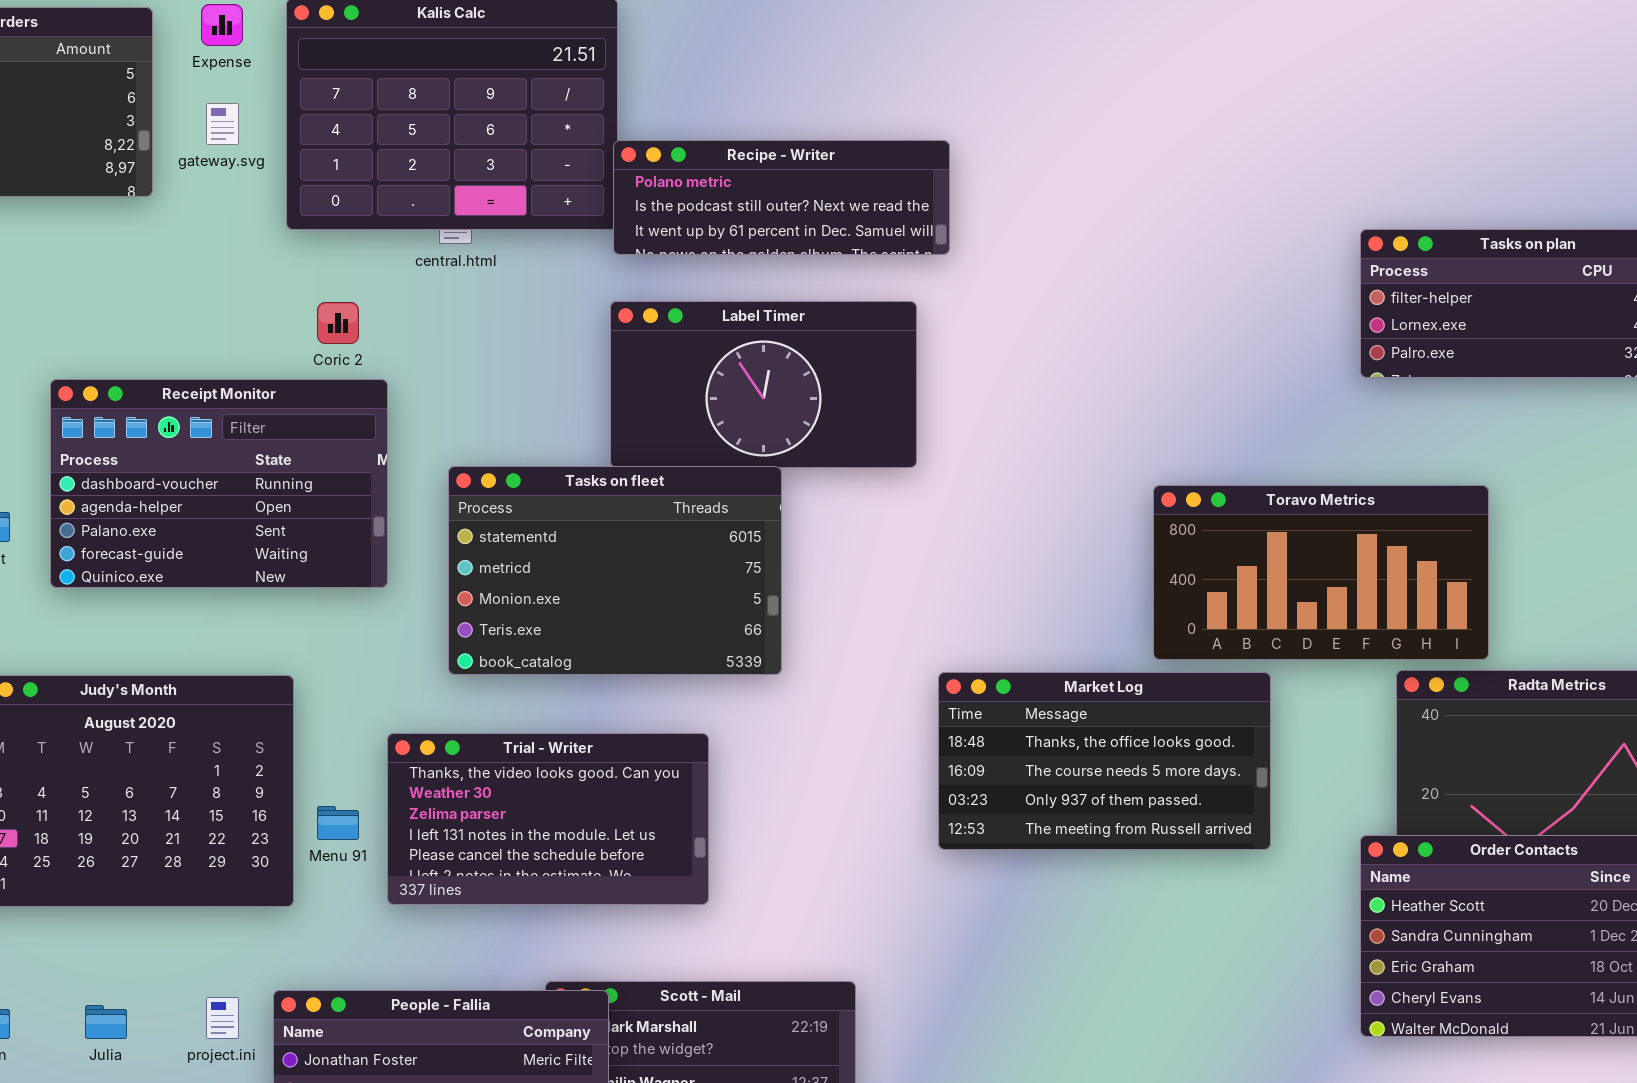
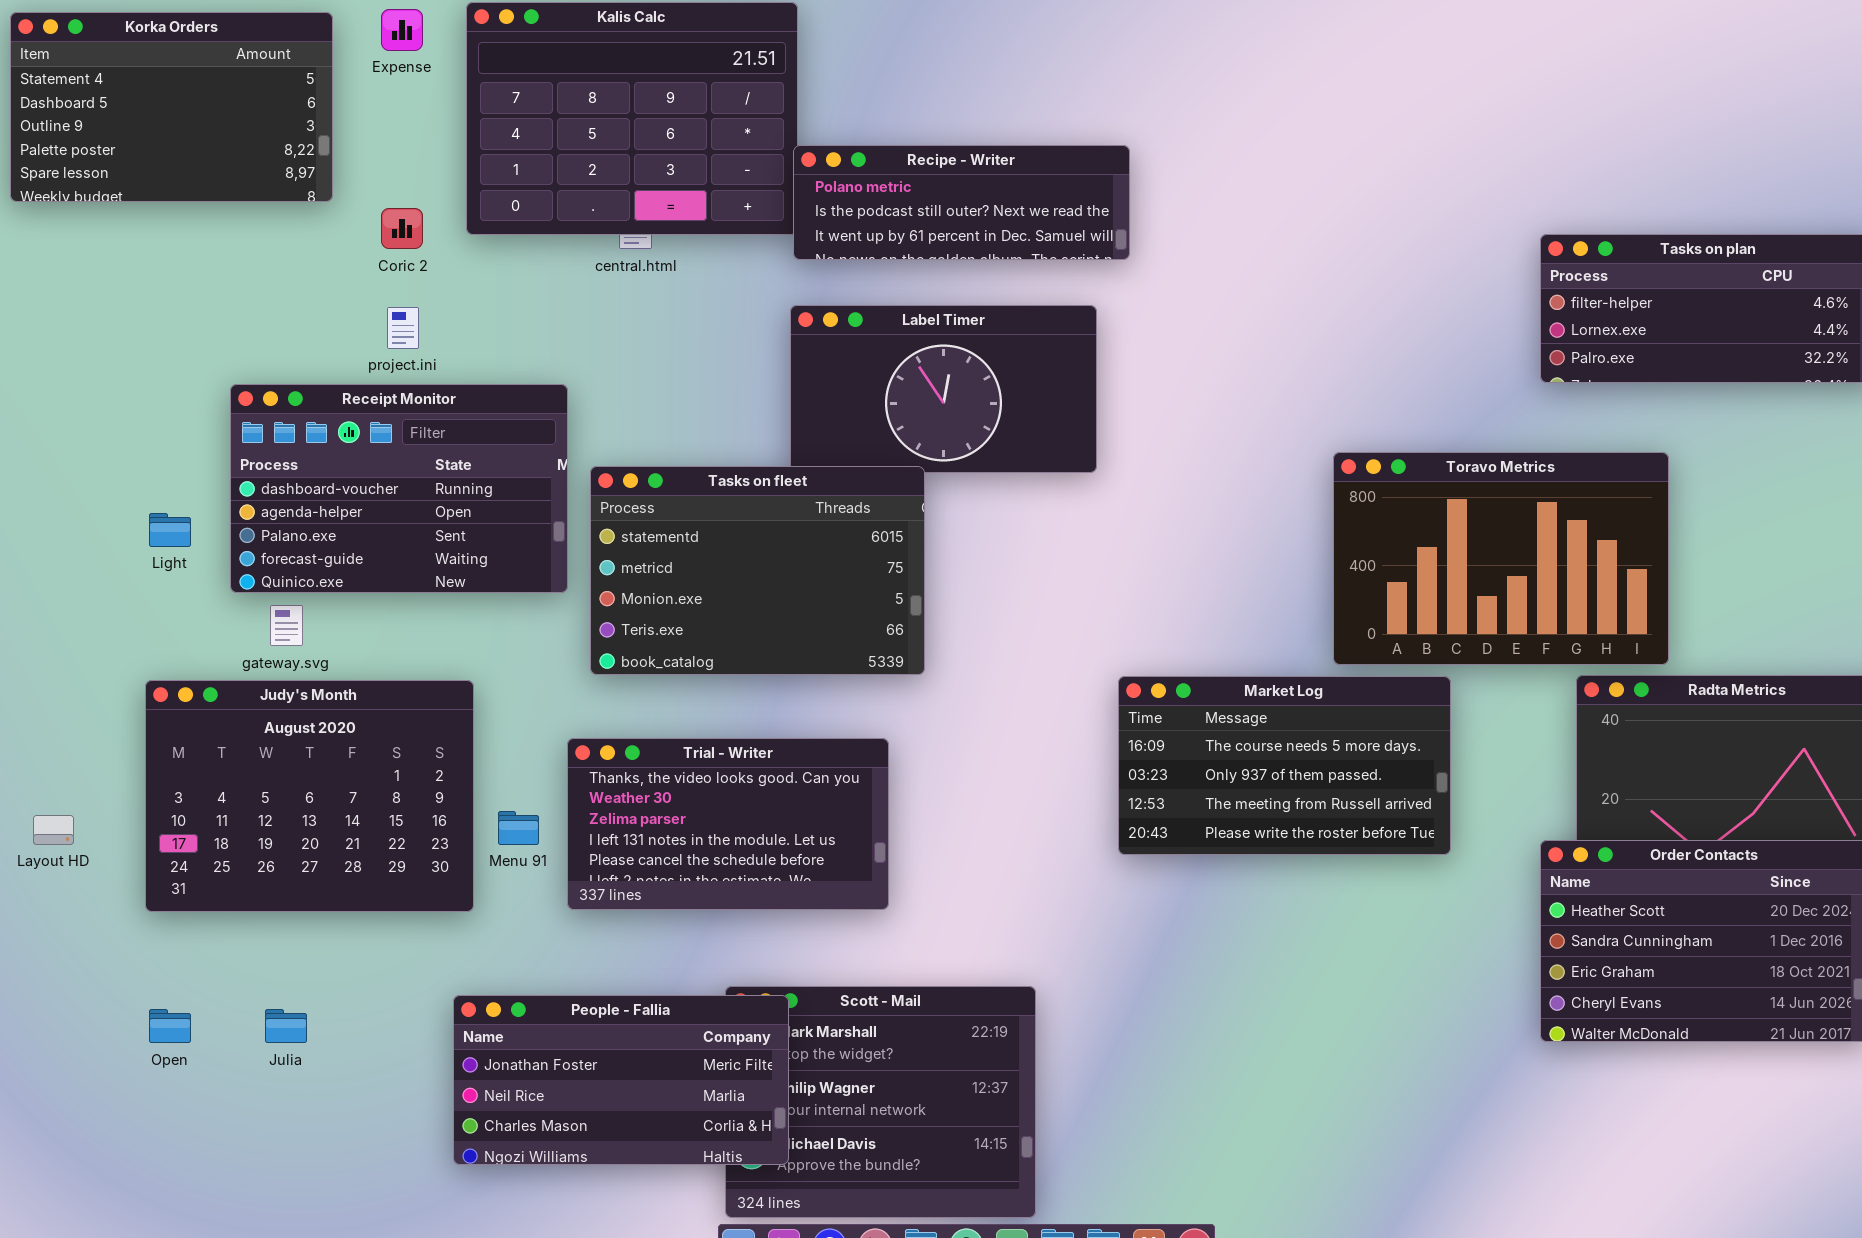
gateway.svg: [206,103,239,145] -> [270,605,303,646], moved
Coric 2: [317,302,359,344] -> [381,208,423,249], moved
Tasks on fleet: [448,466,782,675] -> [590,466,925,675], moved
Toravo Metrics: [1153,485,1489,660] -> [1333,452,1669,665], resized
Market Log: [938,672,1271,850] -> [1118,676,1451,855], scrolled down 1 row
project.ini: [206,997,239,1039] -> [387,307,419,349], moved

